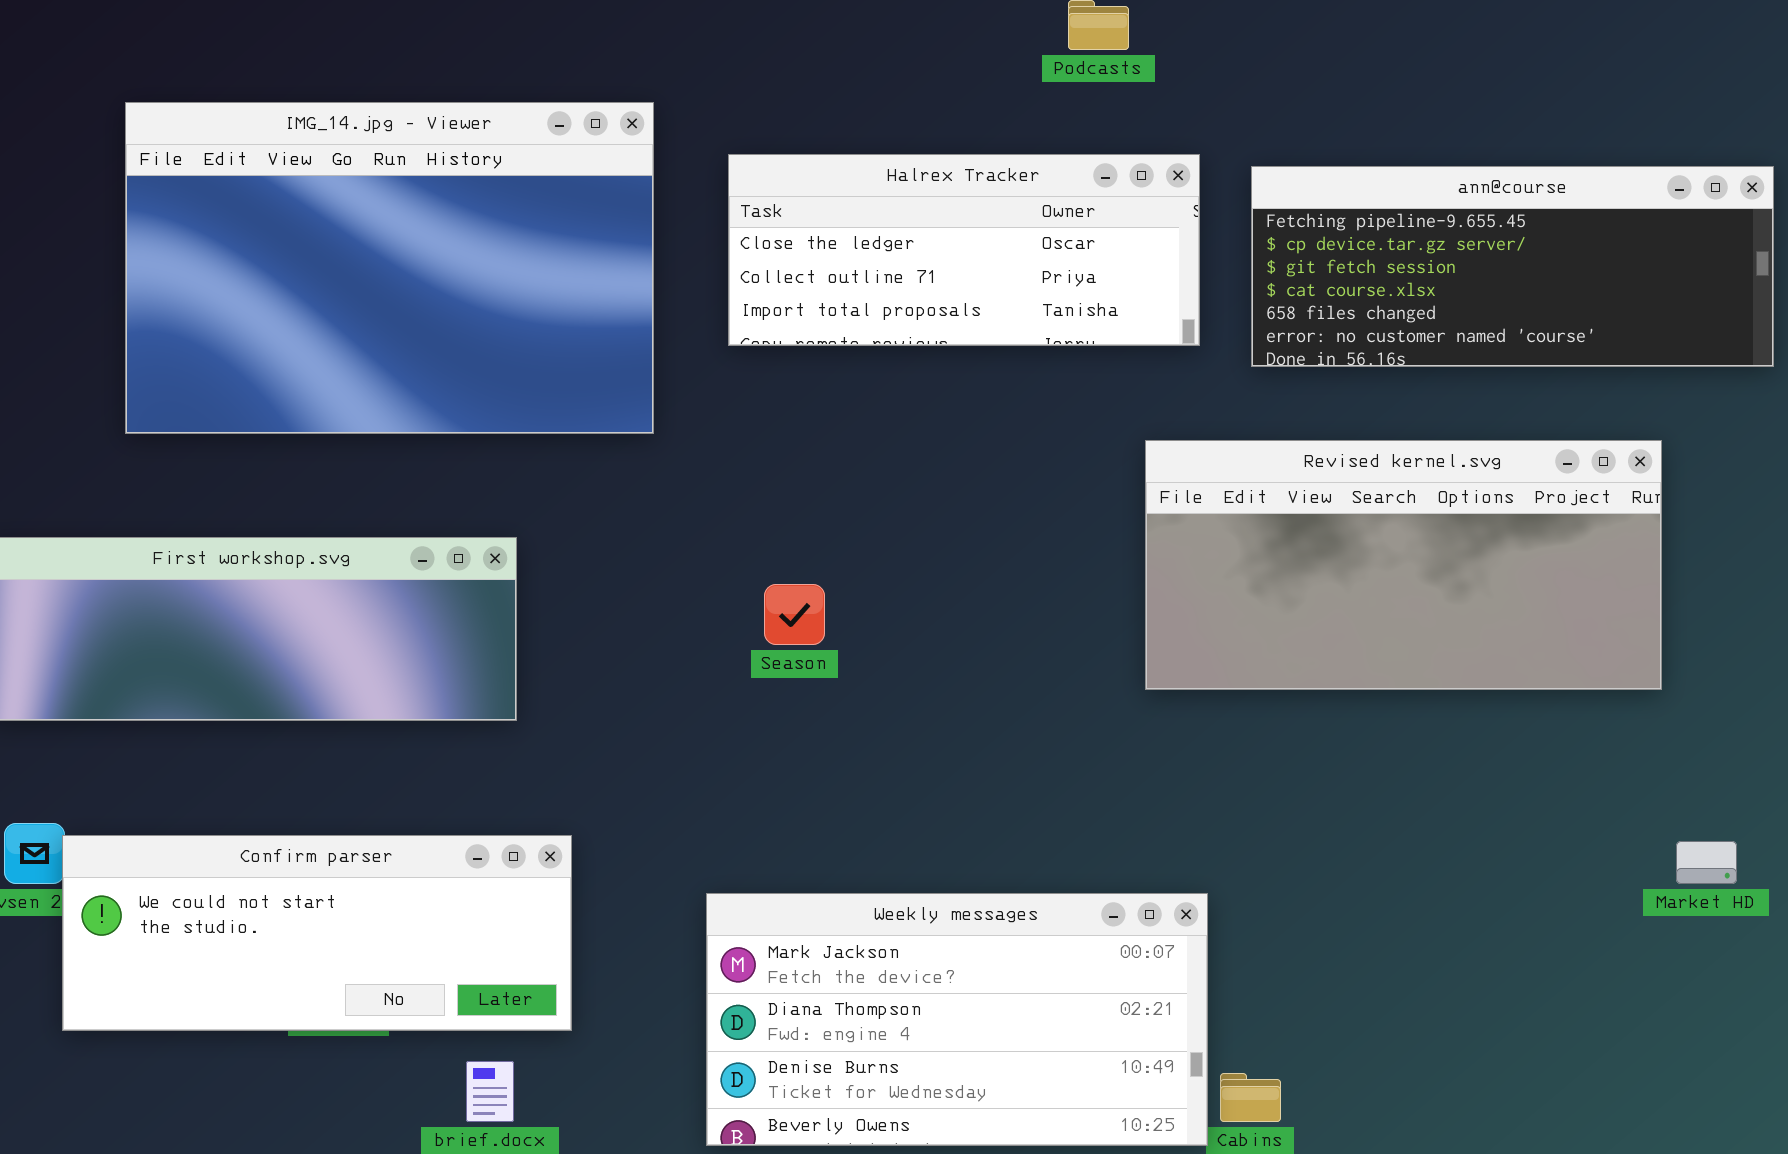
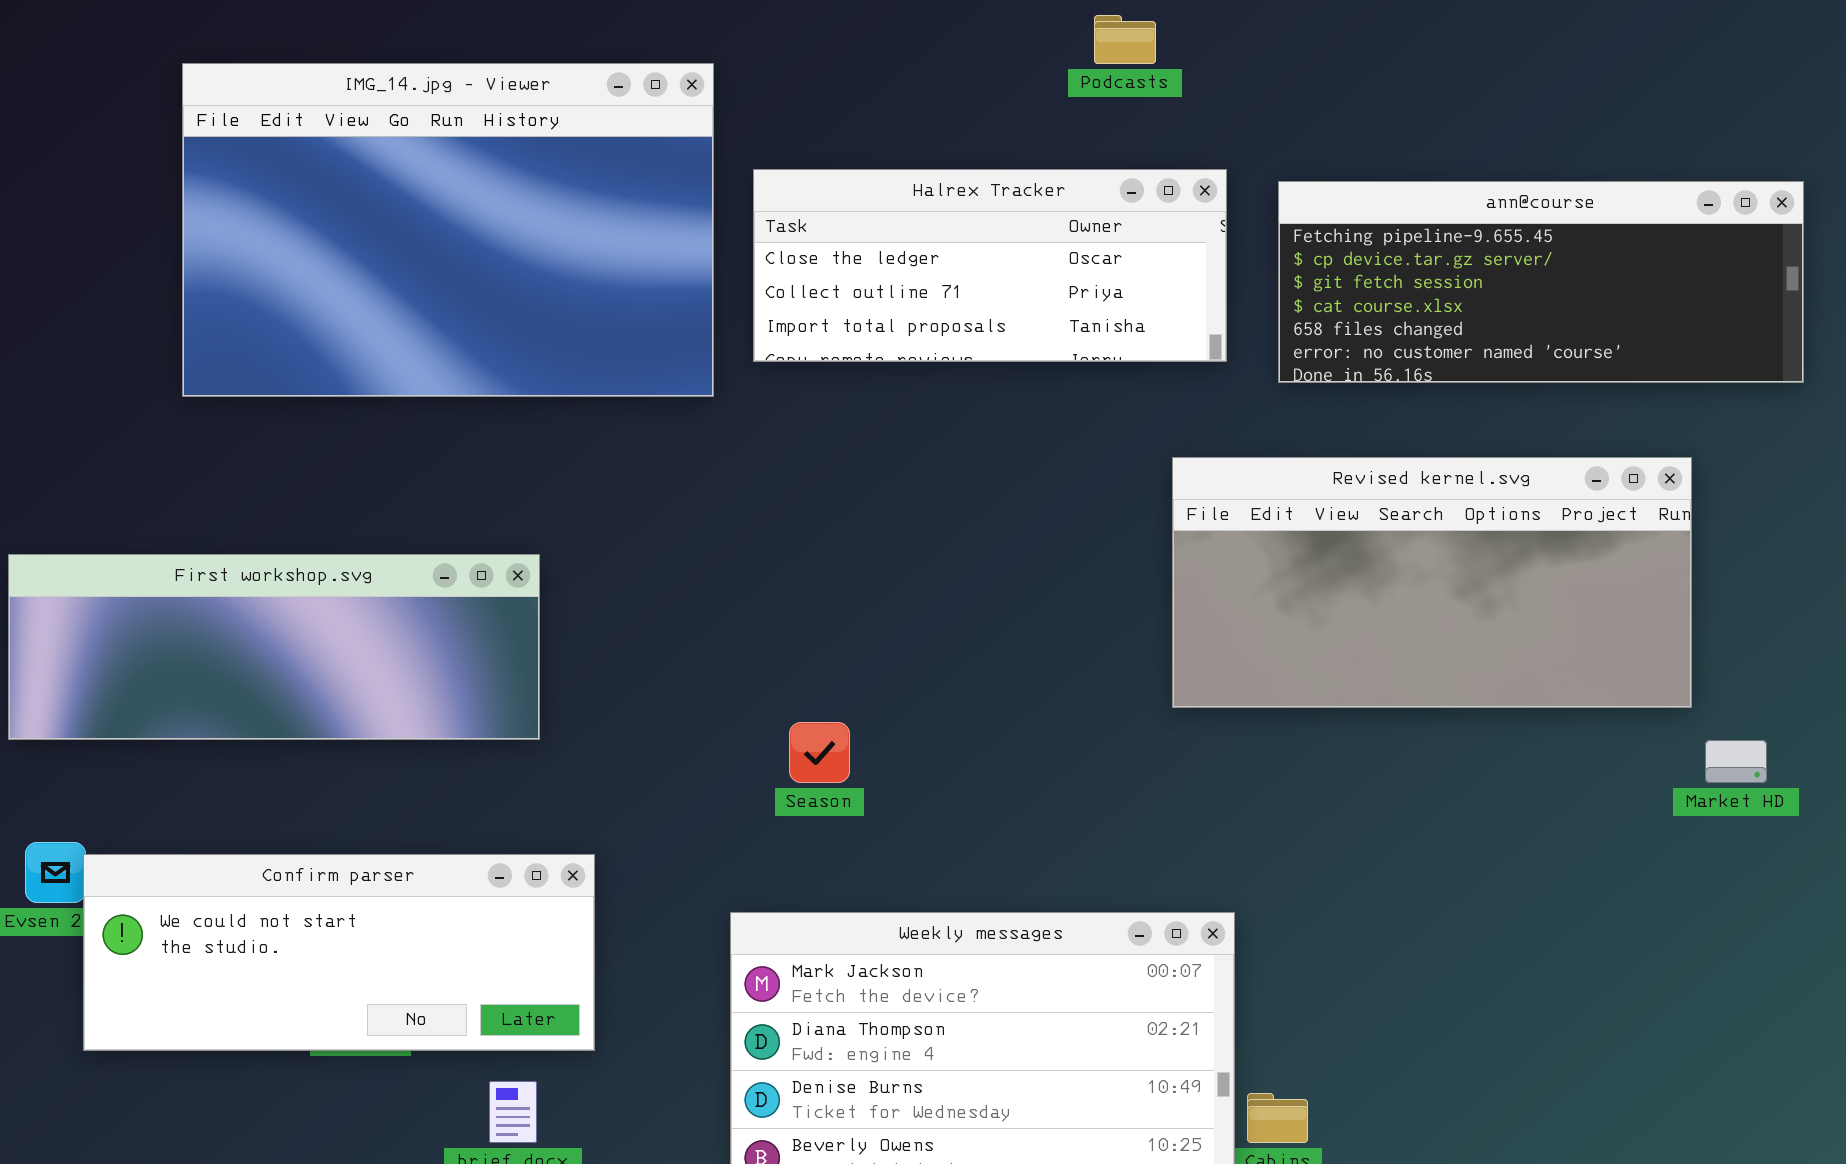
IMG_14.jpg - Viewer: [125,102,654,434] -> [182,63,714,397], moved
Season: [764,584,825,645] -> [789,722,850,783], moved
Market HD: [1676,841,1737,884] -> [1705,740,1767,783], moved

